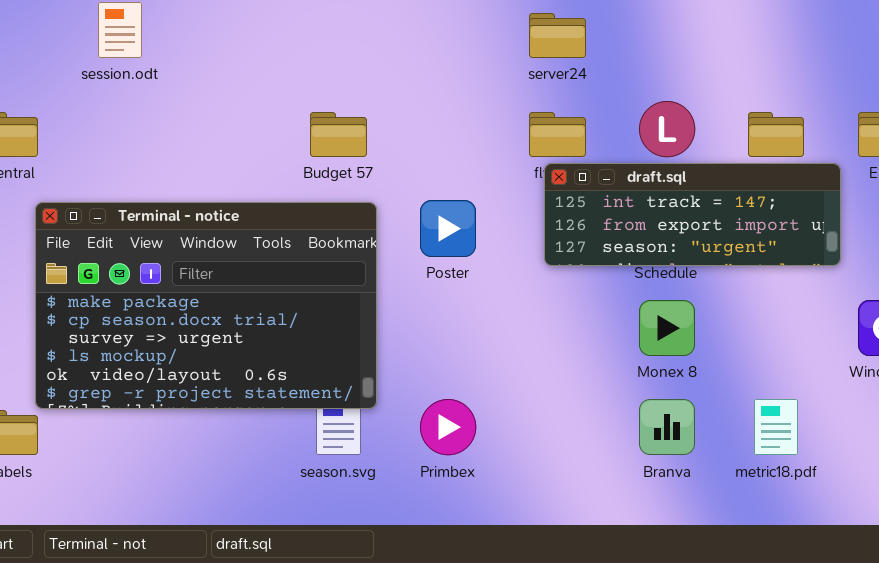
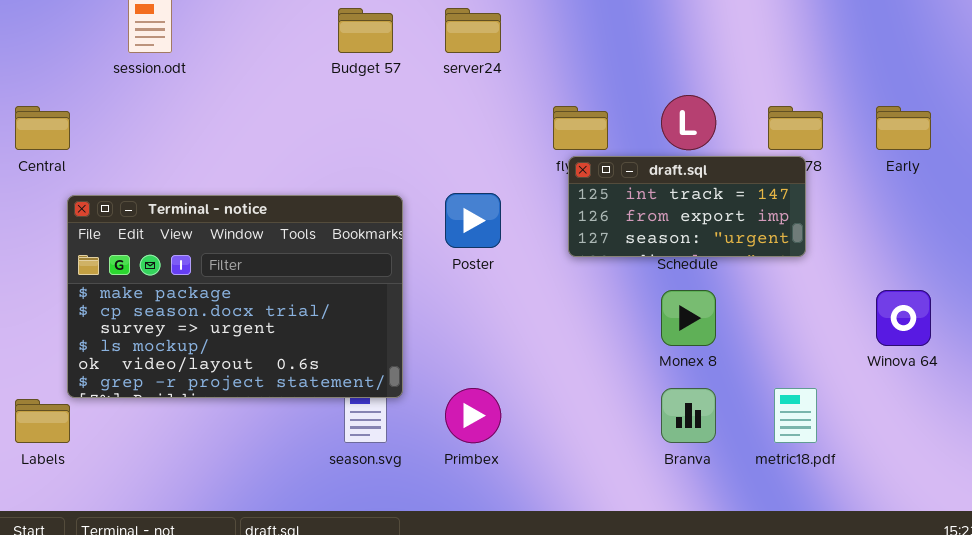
server24: [529,13,586,58] -> [445,8,501,53], moved
Budget 57: [310,112,367,157] -> [338,8,393,53], moved
draft.sql: [544,163,841,266] -> [568,156,806,257], resized

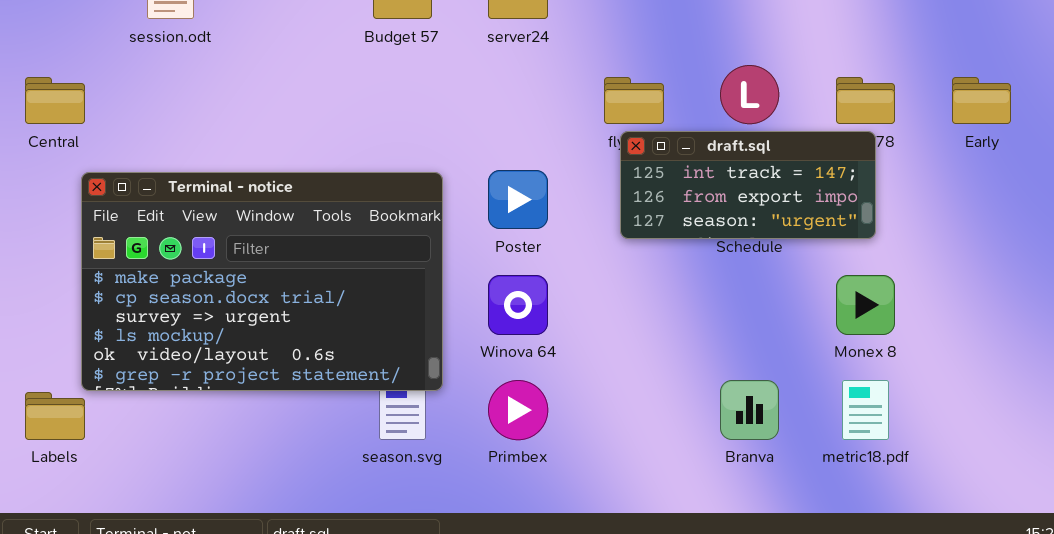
Monex 8: [661,290,716,346] -> [836,275,895,335], moved
Winova 64: [876,290,931,346] -> [488,275,548,335], moved

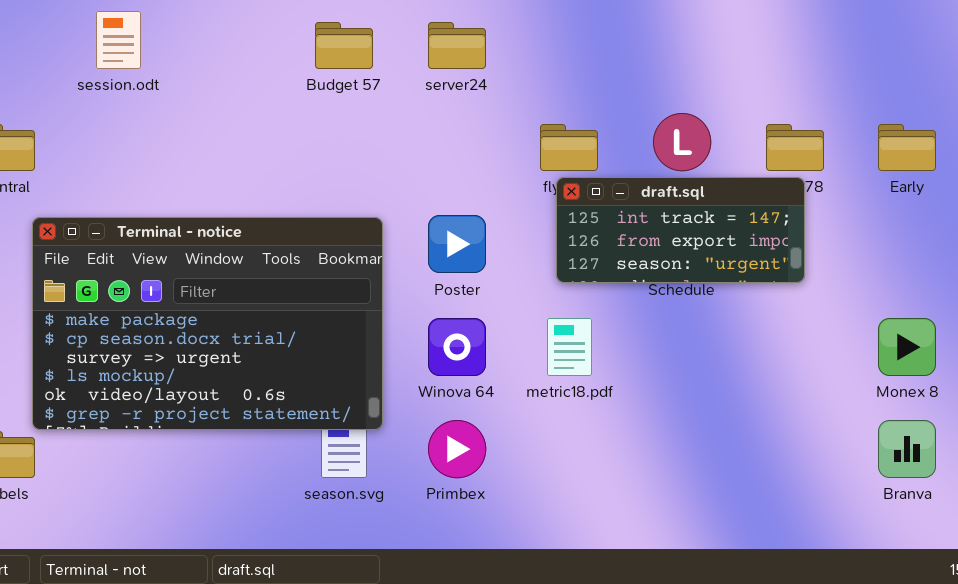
Monex 8: [836,275,895,335] -> [878,318,936,376], moved
Branva: [720,380,779,440] -> [878,420,936,478], moved
metric18.pdf: [842,380,889,440] -> [547,318,592,376], moved

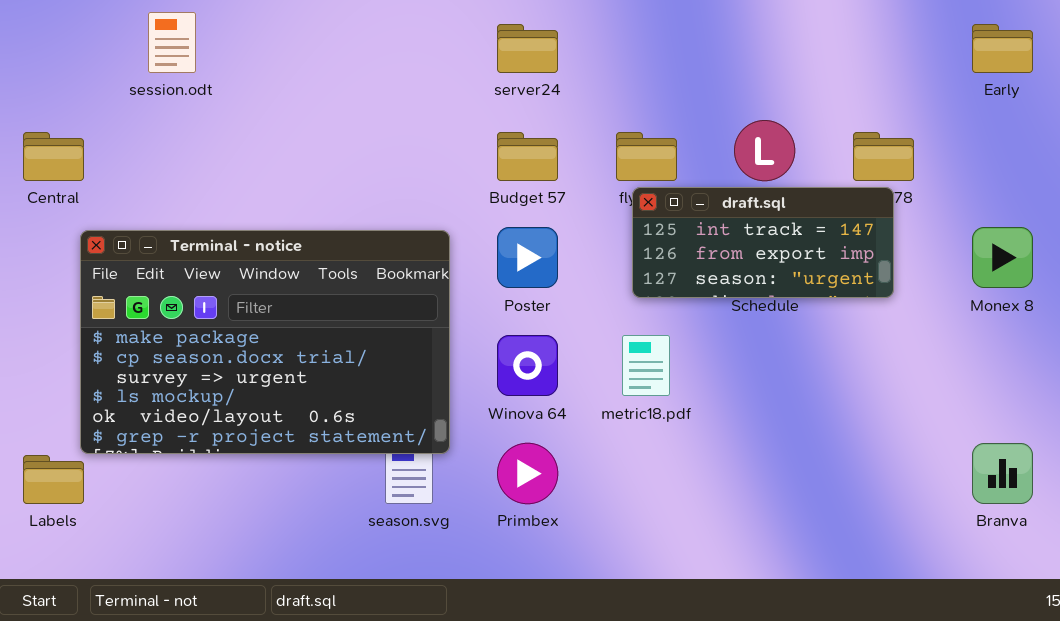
Budget 57: [315,22,373,69] -> [497,132,558,181], moved
Early: [878,124,936,171] -> [972,24,1033,73], moved
Monex 8: [878,318,936,376] -> [972,227,1033,288], moved

